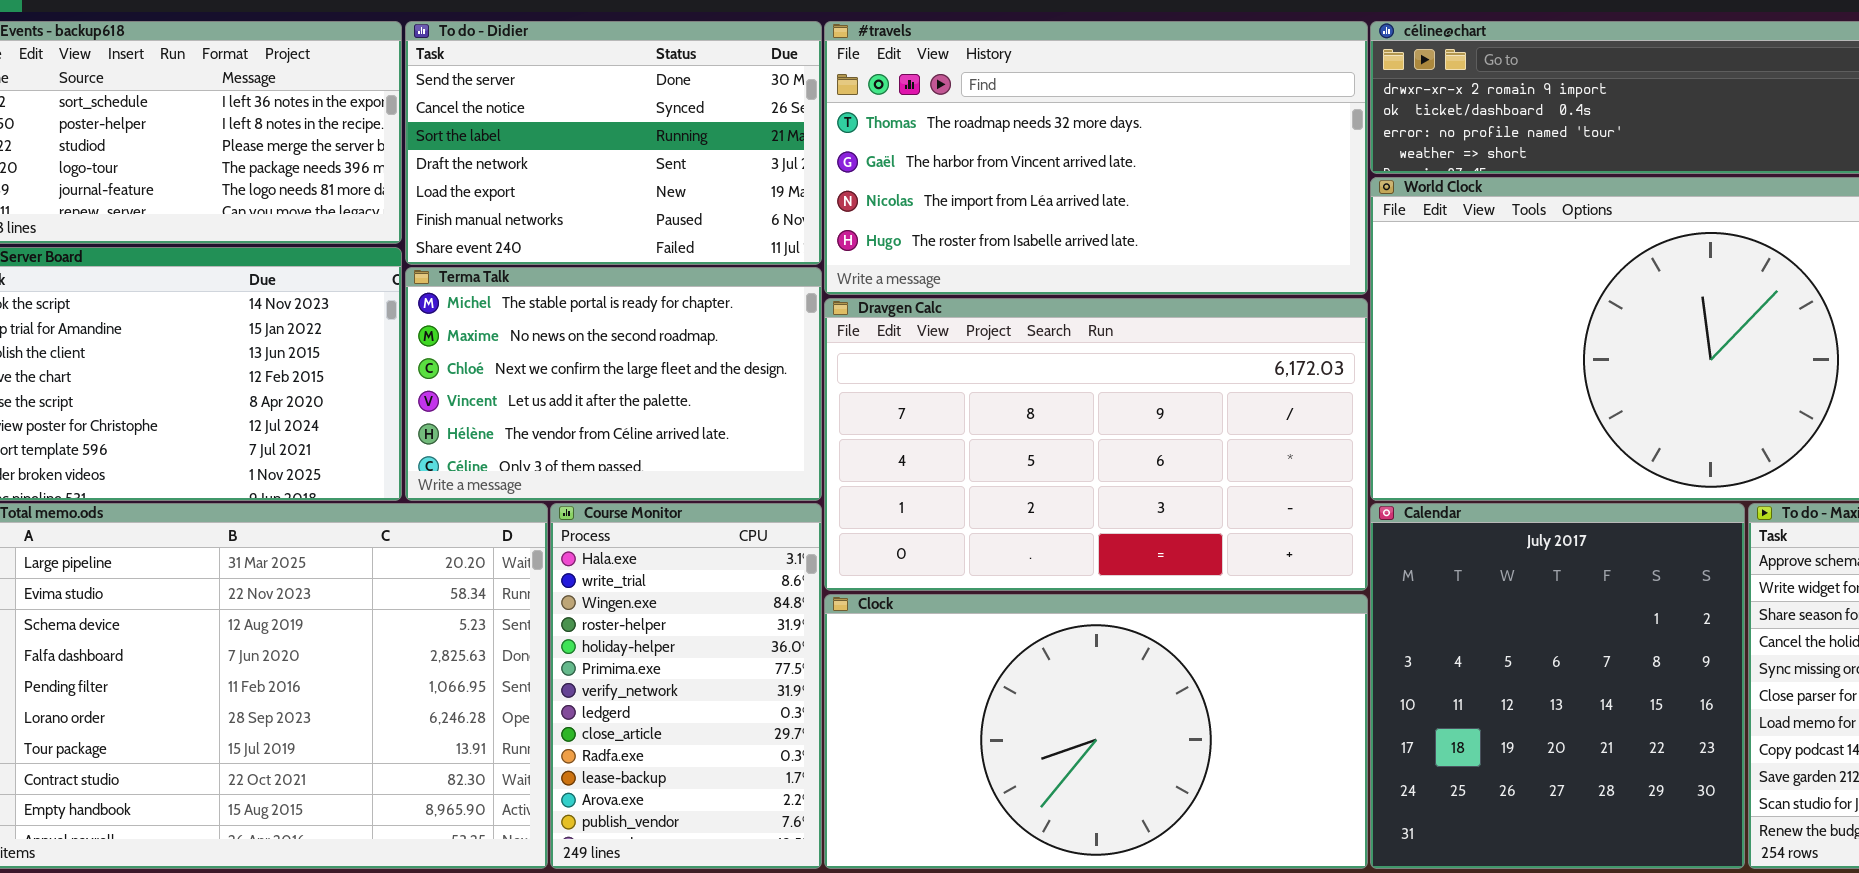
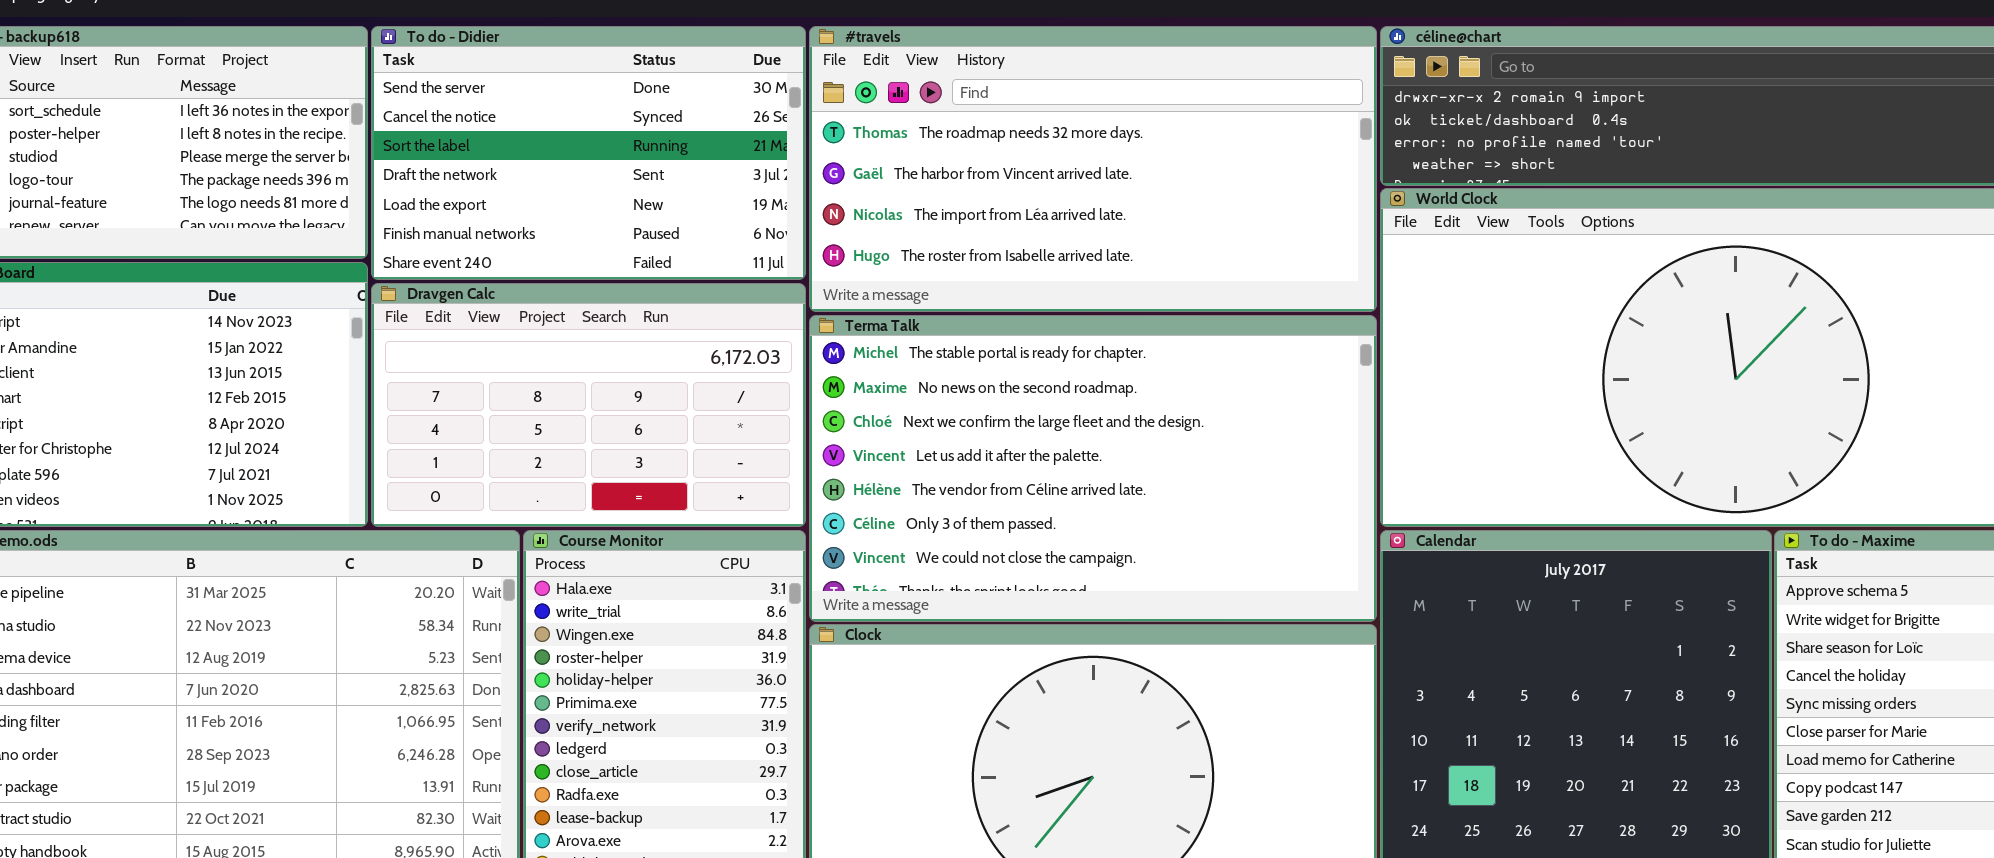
Terma Talk: [405,267,822,501] -> [809,315,1377,622], moved, resized
Dravgen Calc: [824,298,1368,591] -> [371,283,806,527], moved, resized

